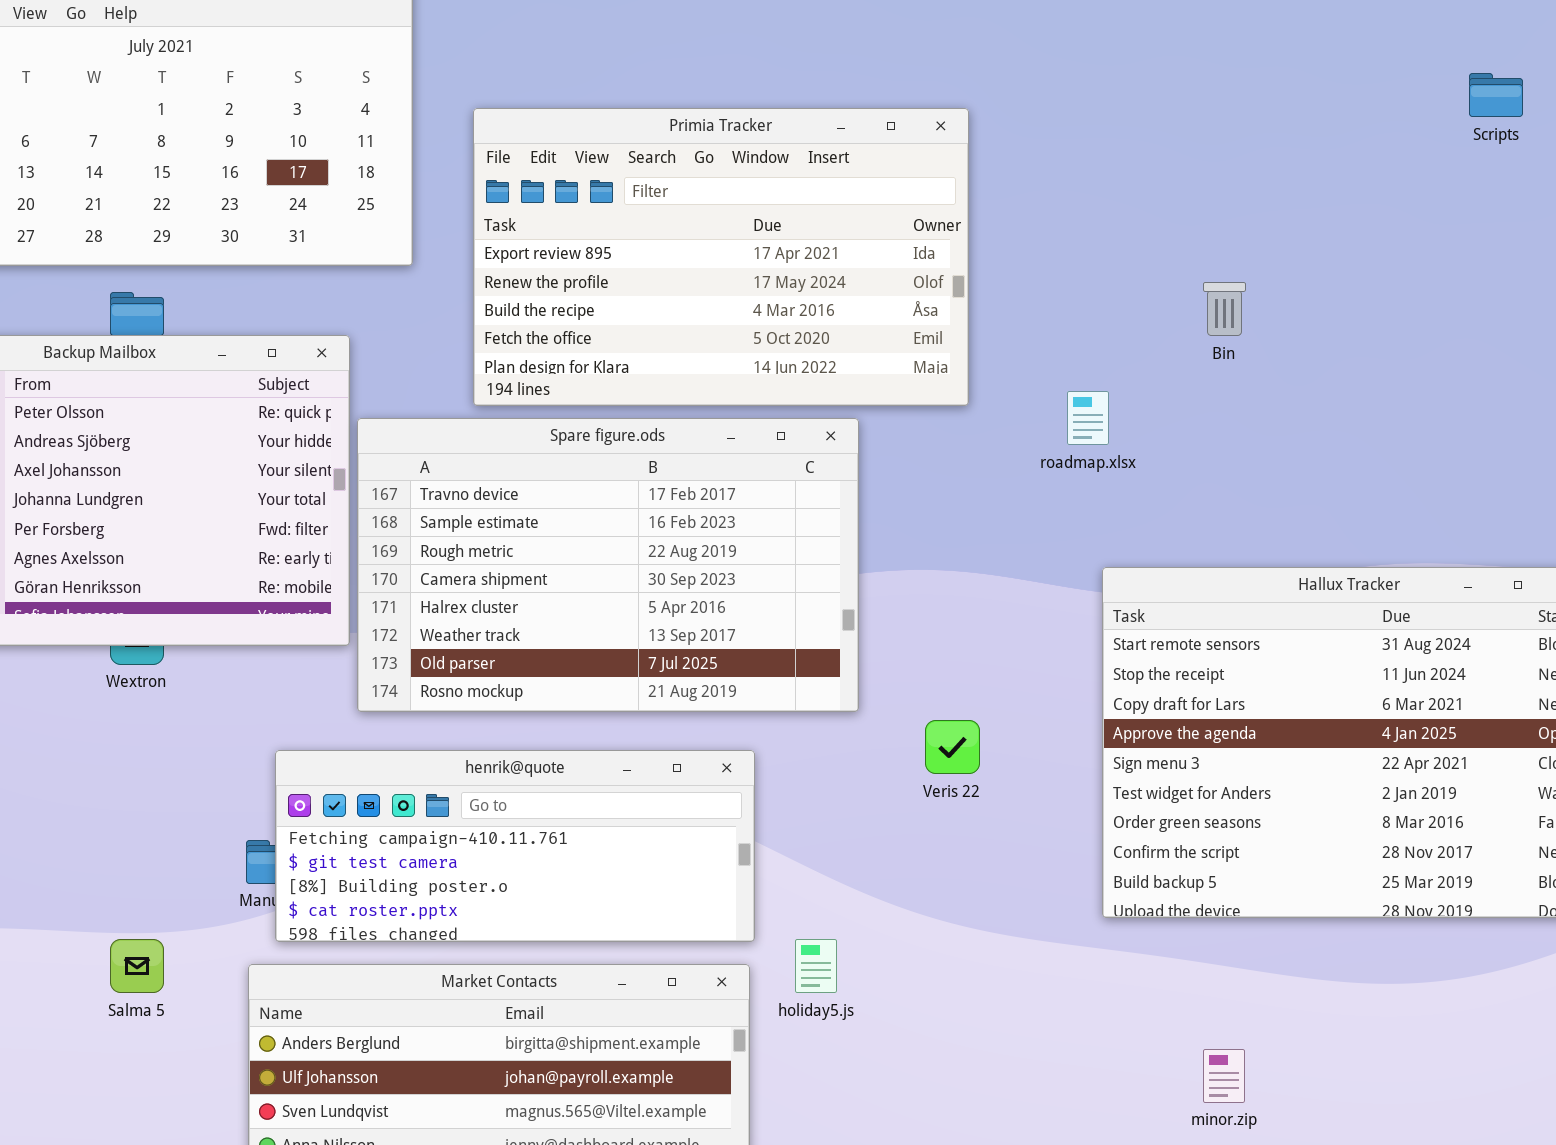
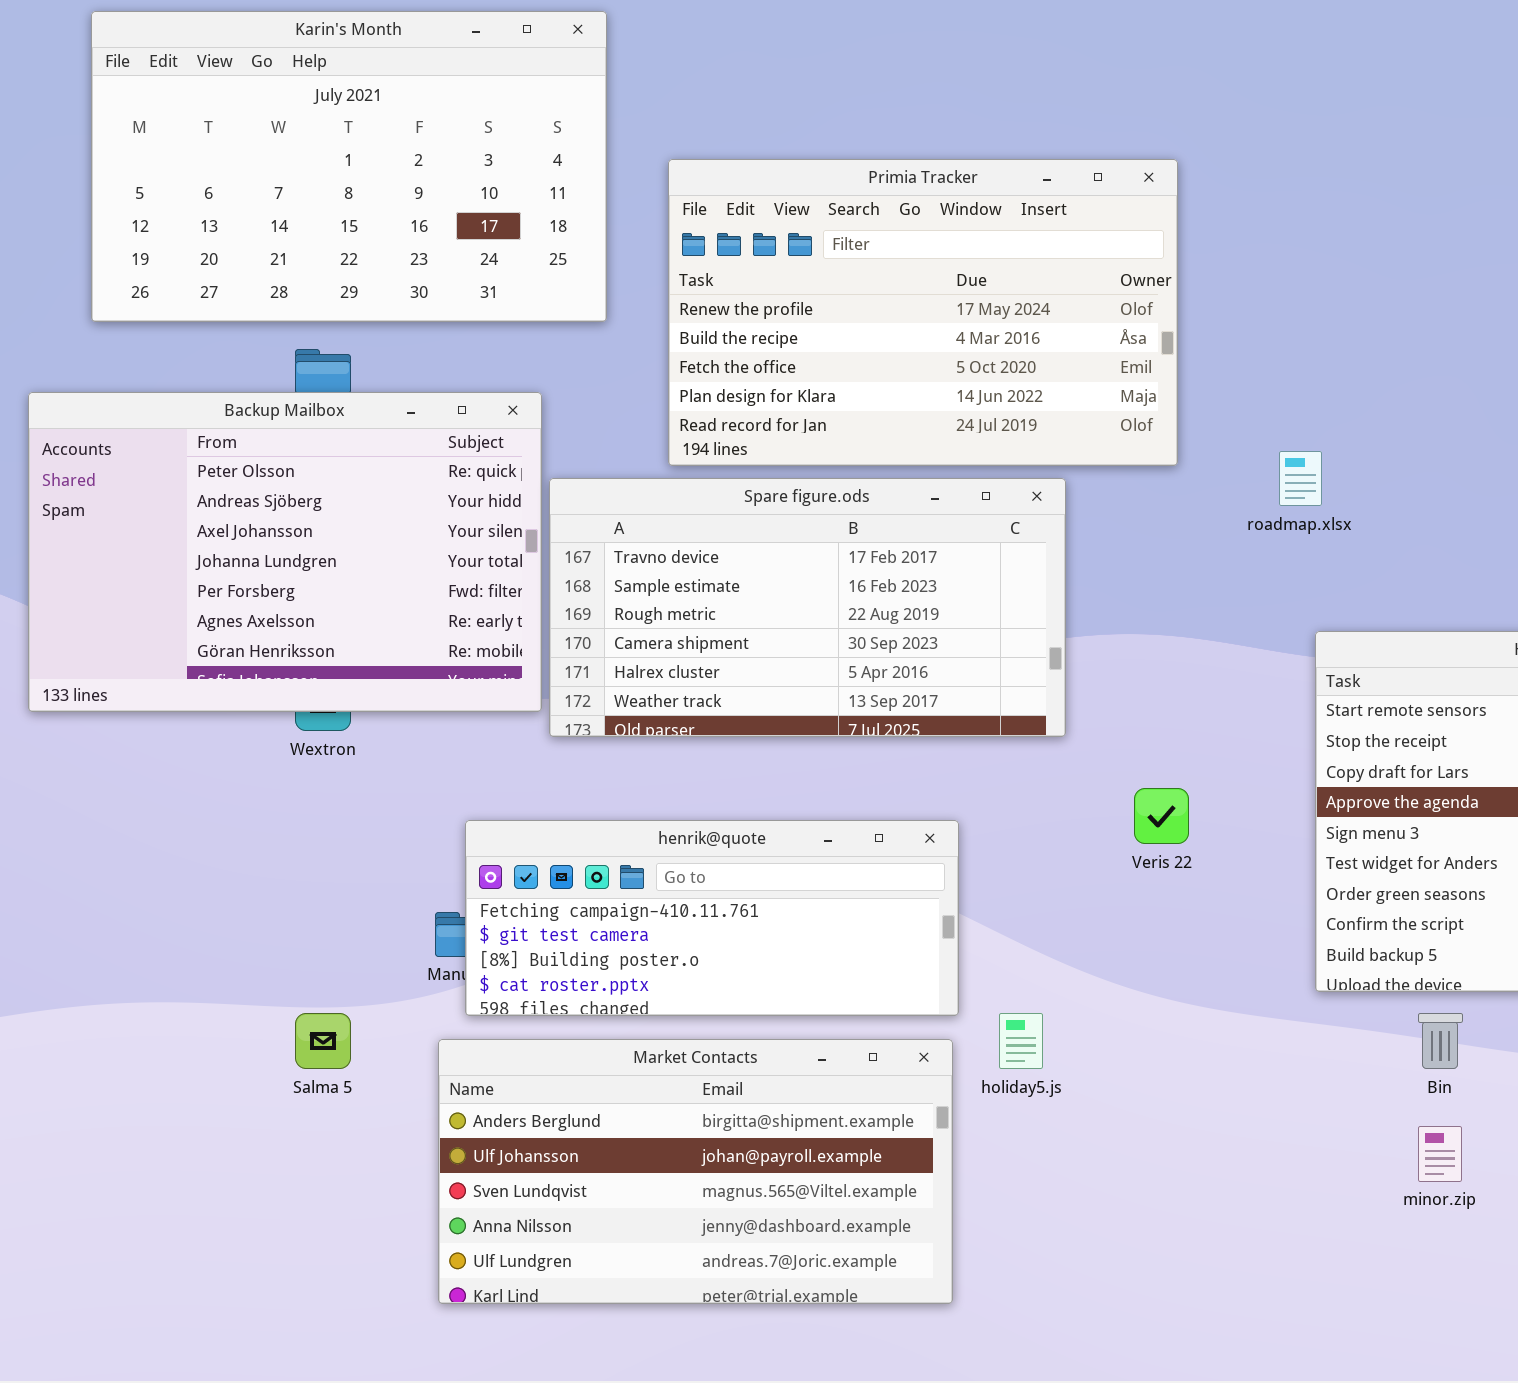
Primia Tracker: [473,108,969,406] -> [668,159,1178,466], scrolled down 1 row
Bin: [1203,282,1246,336] -> [1418,1013,1463,1069], moved
Spare figure.ods: [357,418,859,712] -> [549,478,1066,737], resized

